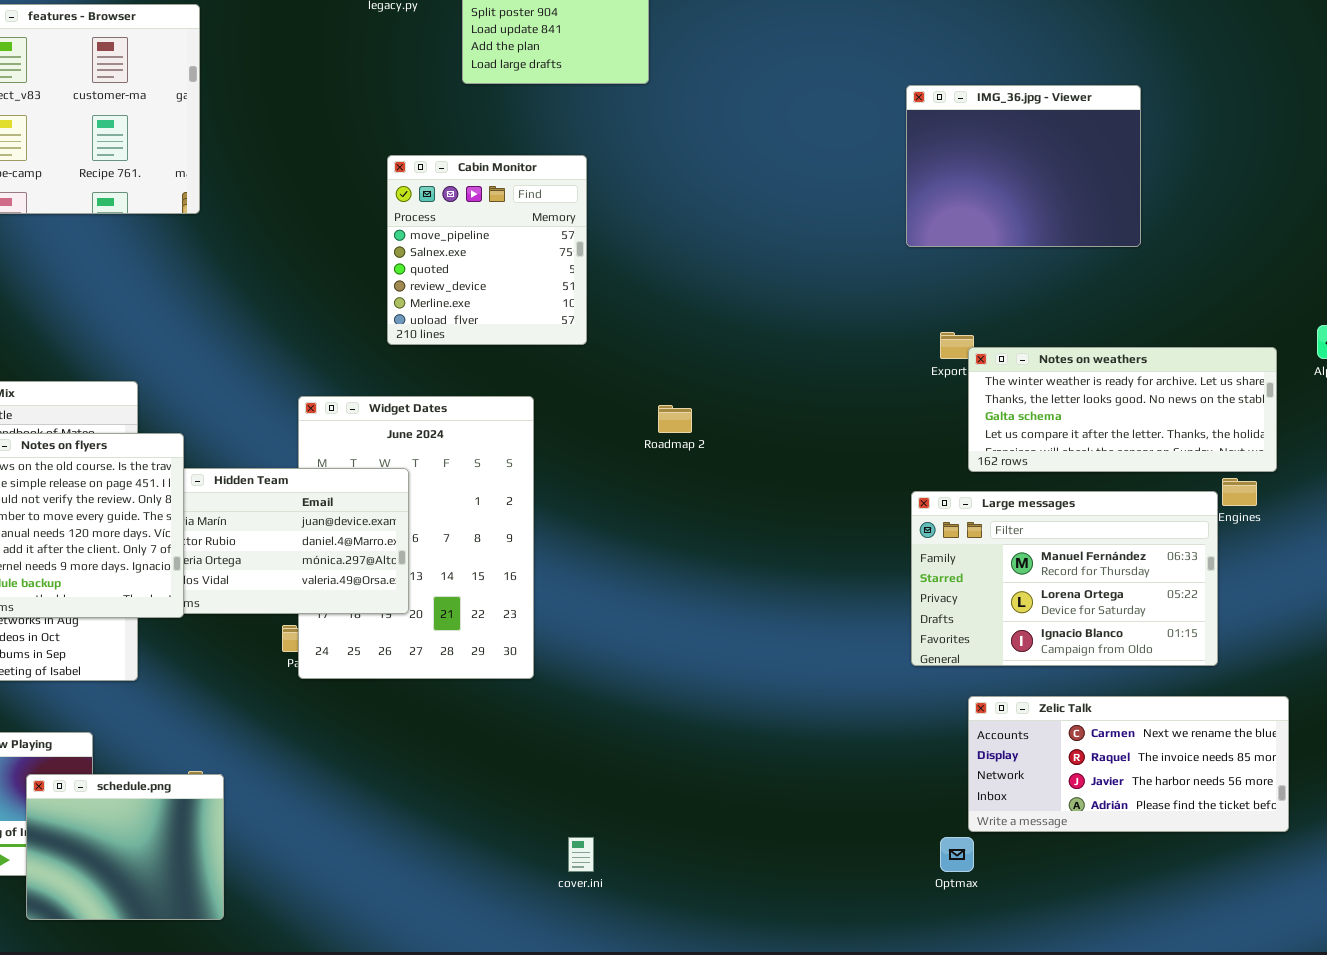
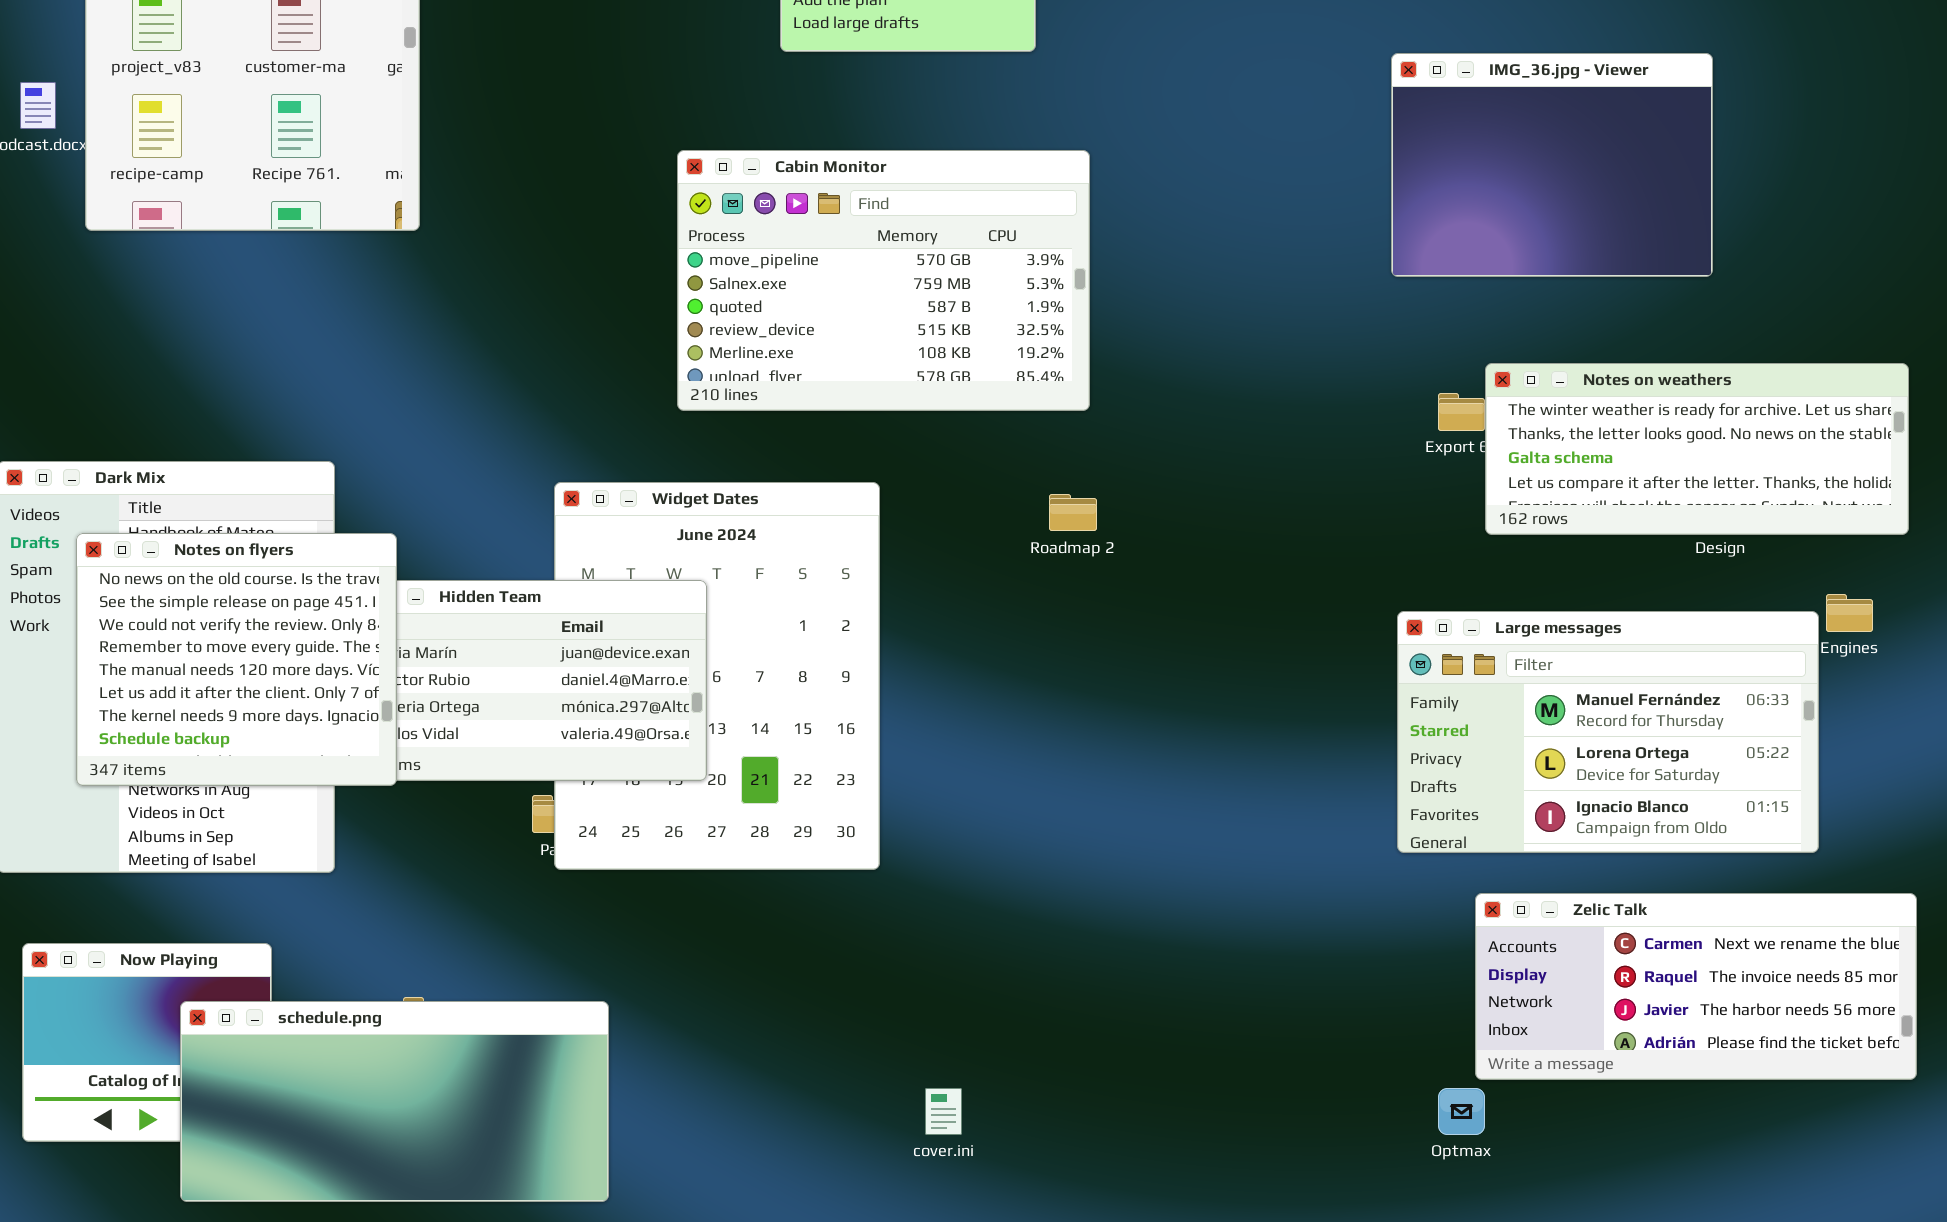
Cabin Monitor: [387,155,587,345] -> [677,150,1090,411], resized
Notes on weathers: [968,347,1277,472] -> [1485,363,1909,535], moved
schedule.png: [26,774,224,920] -> [180,1001,609,1202], resized

